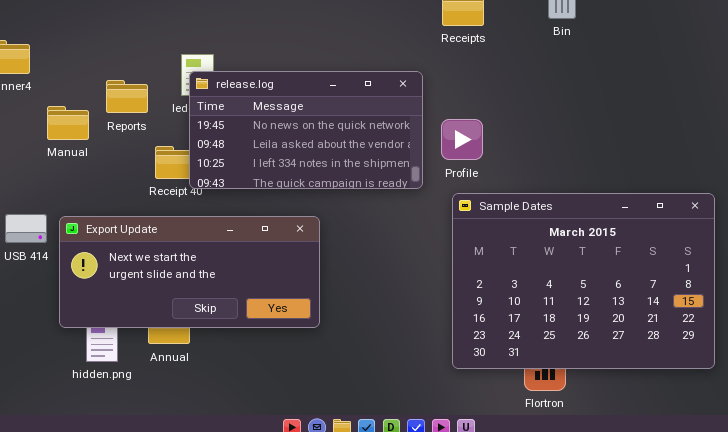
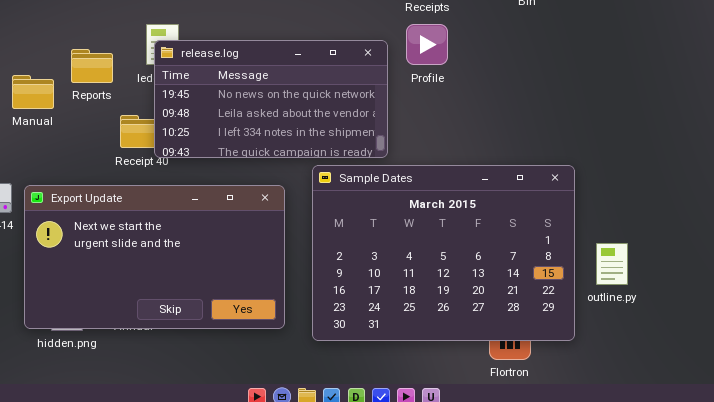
Profile: [441,119,483,160] -> [406,24,448,65], moved
Sample Dates: [452,193,715,369] -> [312,165,575,341], moved
Export Update: [59,216,320,328] -> [24,185,285,329], resized

